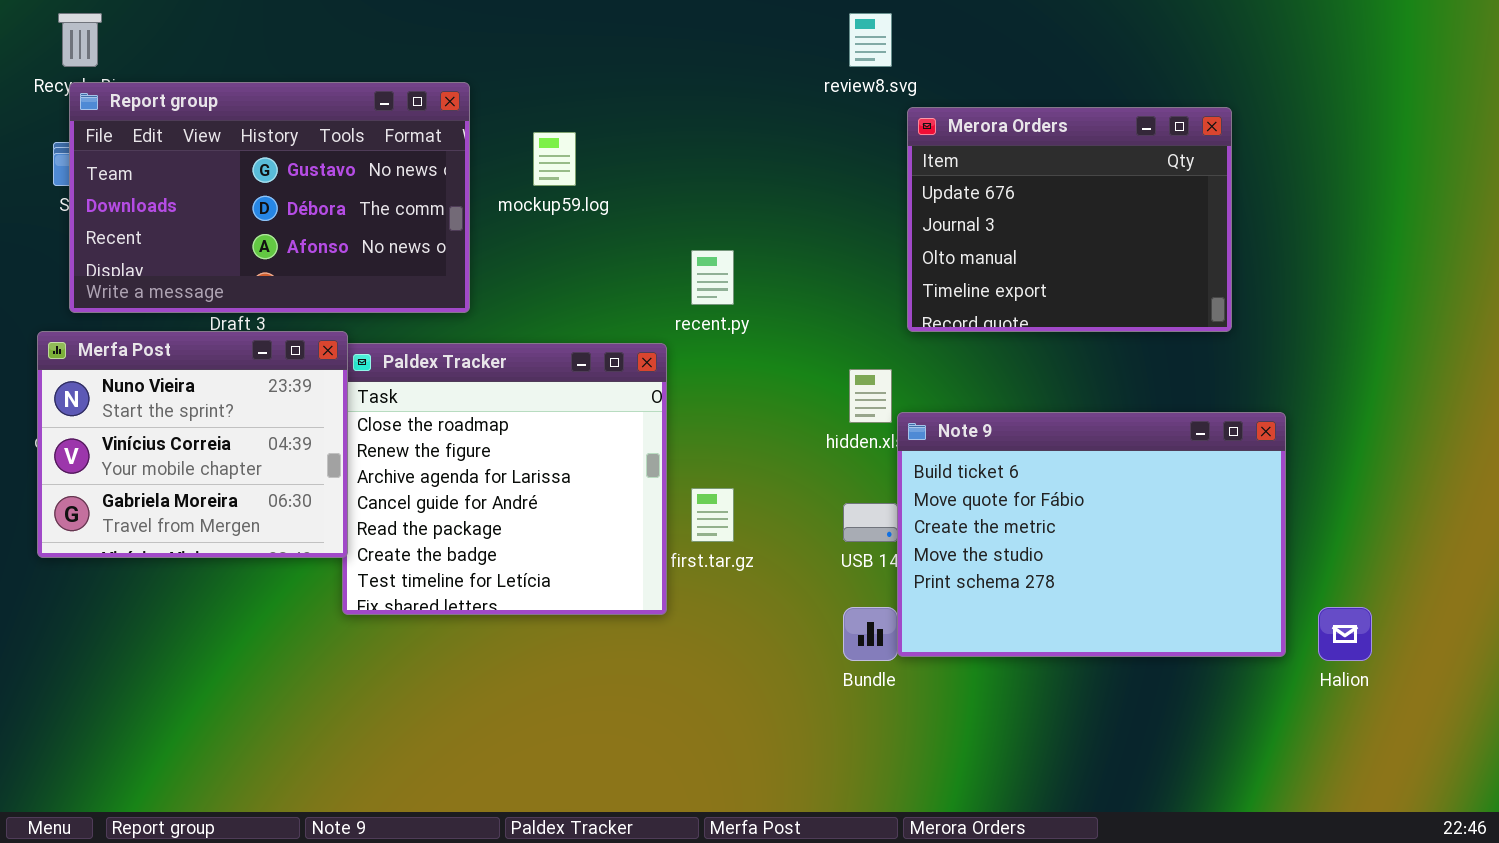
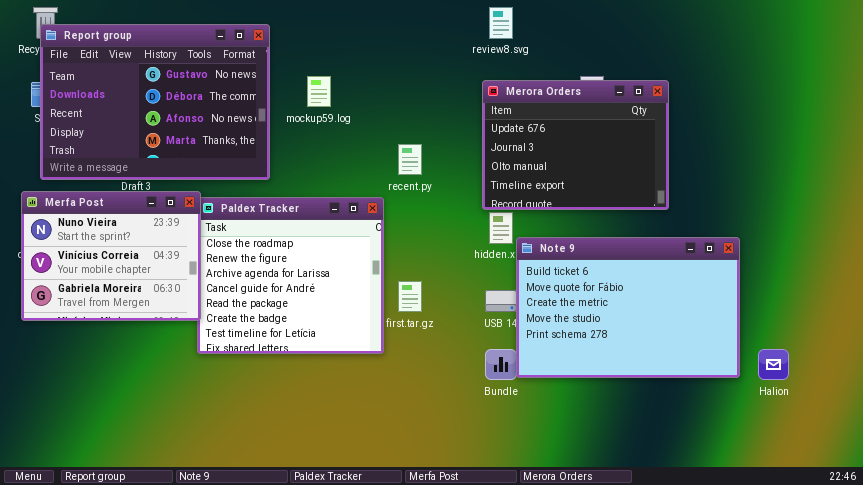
Report group: [69,82,470,313] -> [40,24,270,180], resized
Merora Orders: [907,107,1232,332] -> [482,80,669,210], moved

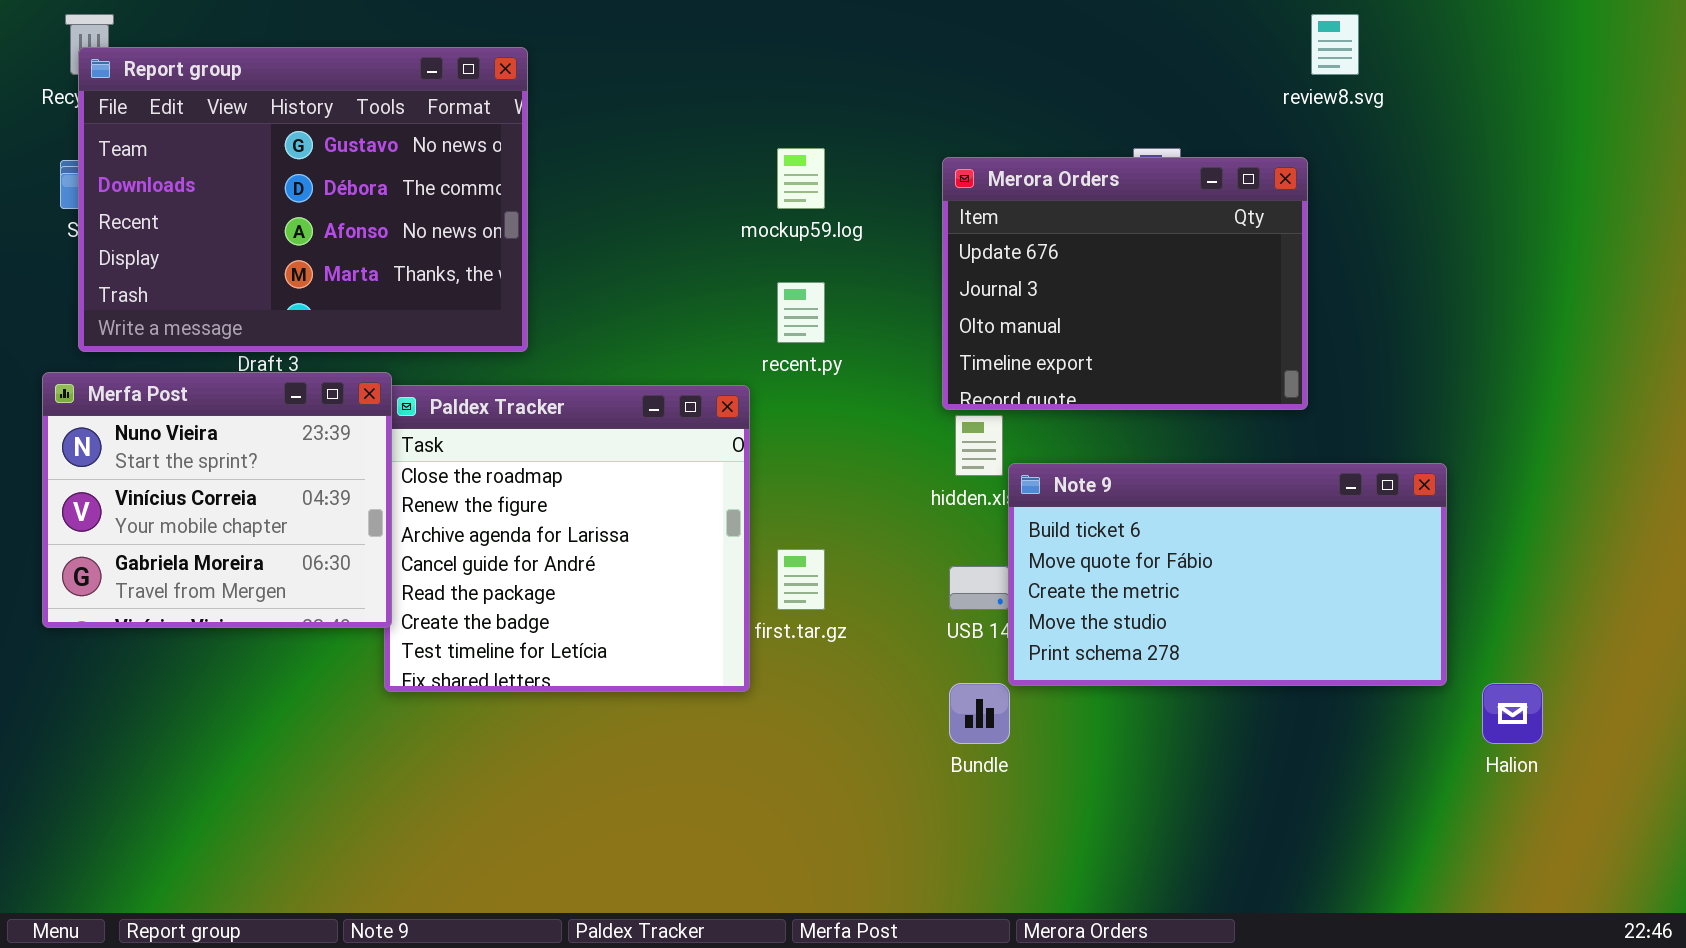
review8.svg: [489,7,513,39] -> [1311,14,1359,75], moved
mockup59.log: [307,76,331,107] -> [777,148,825,209], moved
Note 9: [516,237,740,378] -> [1008,463,1447,686], resized

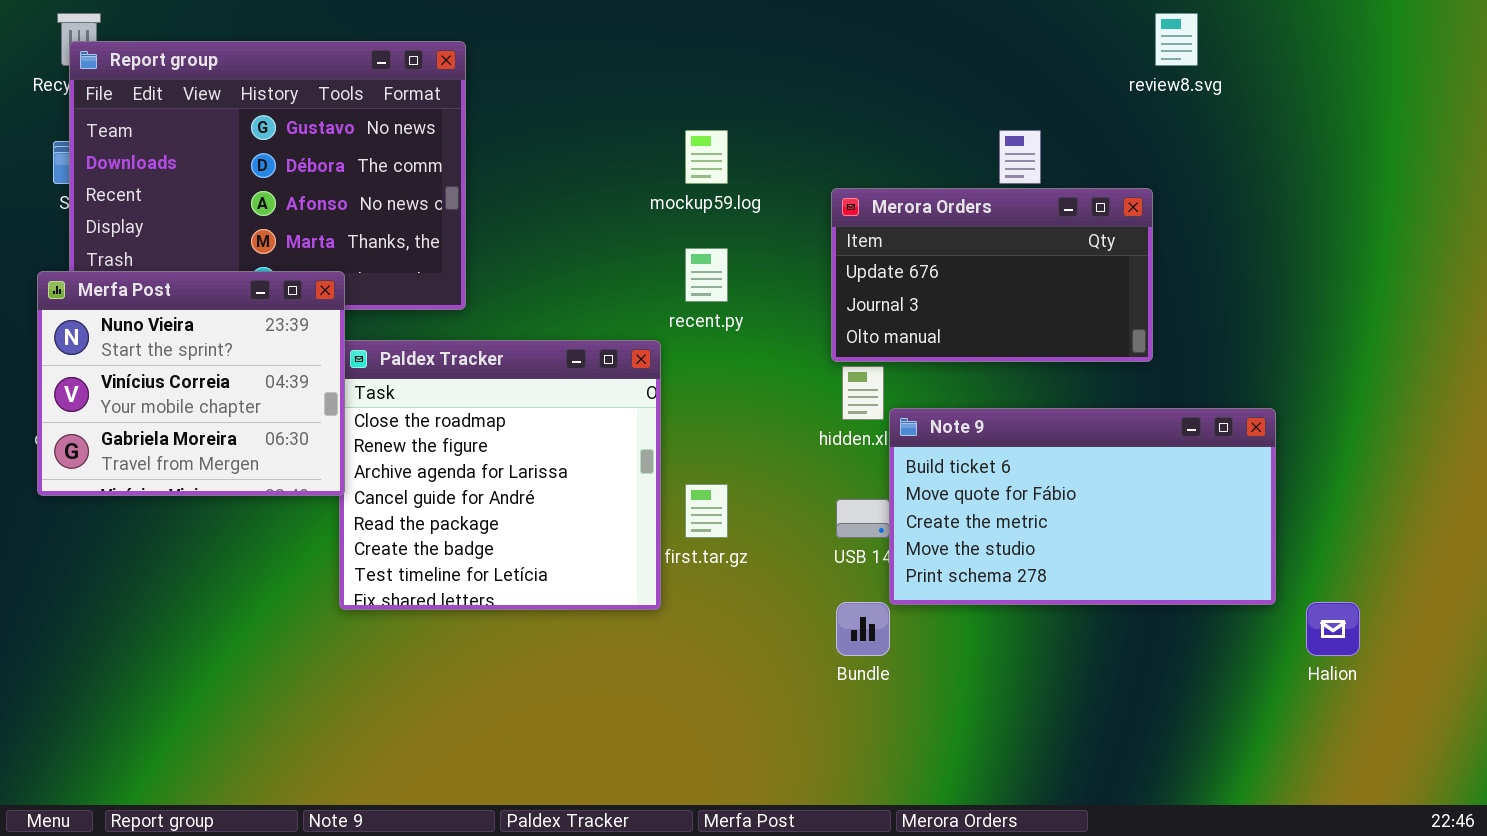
Merora Orders: [942,157,1308,410] -> [831,188,1153,362], resized
Merfa Post: [42,372,392,628] -> [37,271,345,496], moved

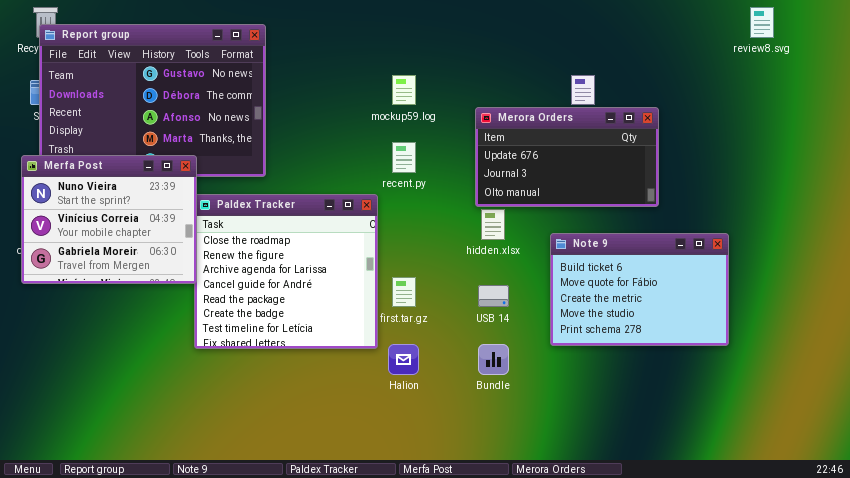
review8.svg: [1155,13,1198,66] -> [750,7,774,38], moved
Note 9: [889,408,1276,605] -> [550,233,729,346], resized
Halion: [1306,602,1360,656] -> [388,344,419,375], moved

